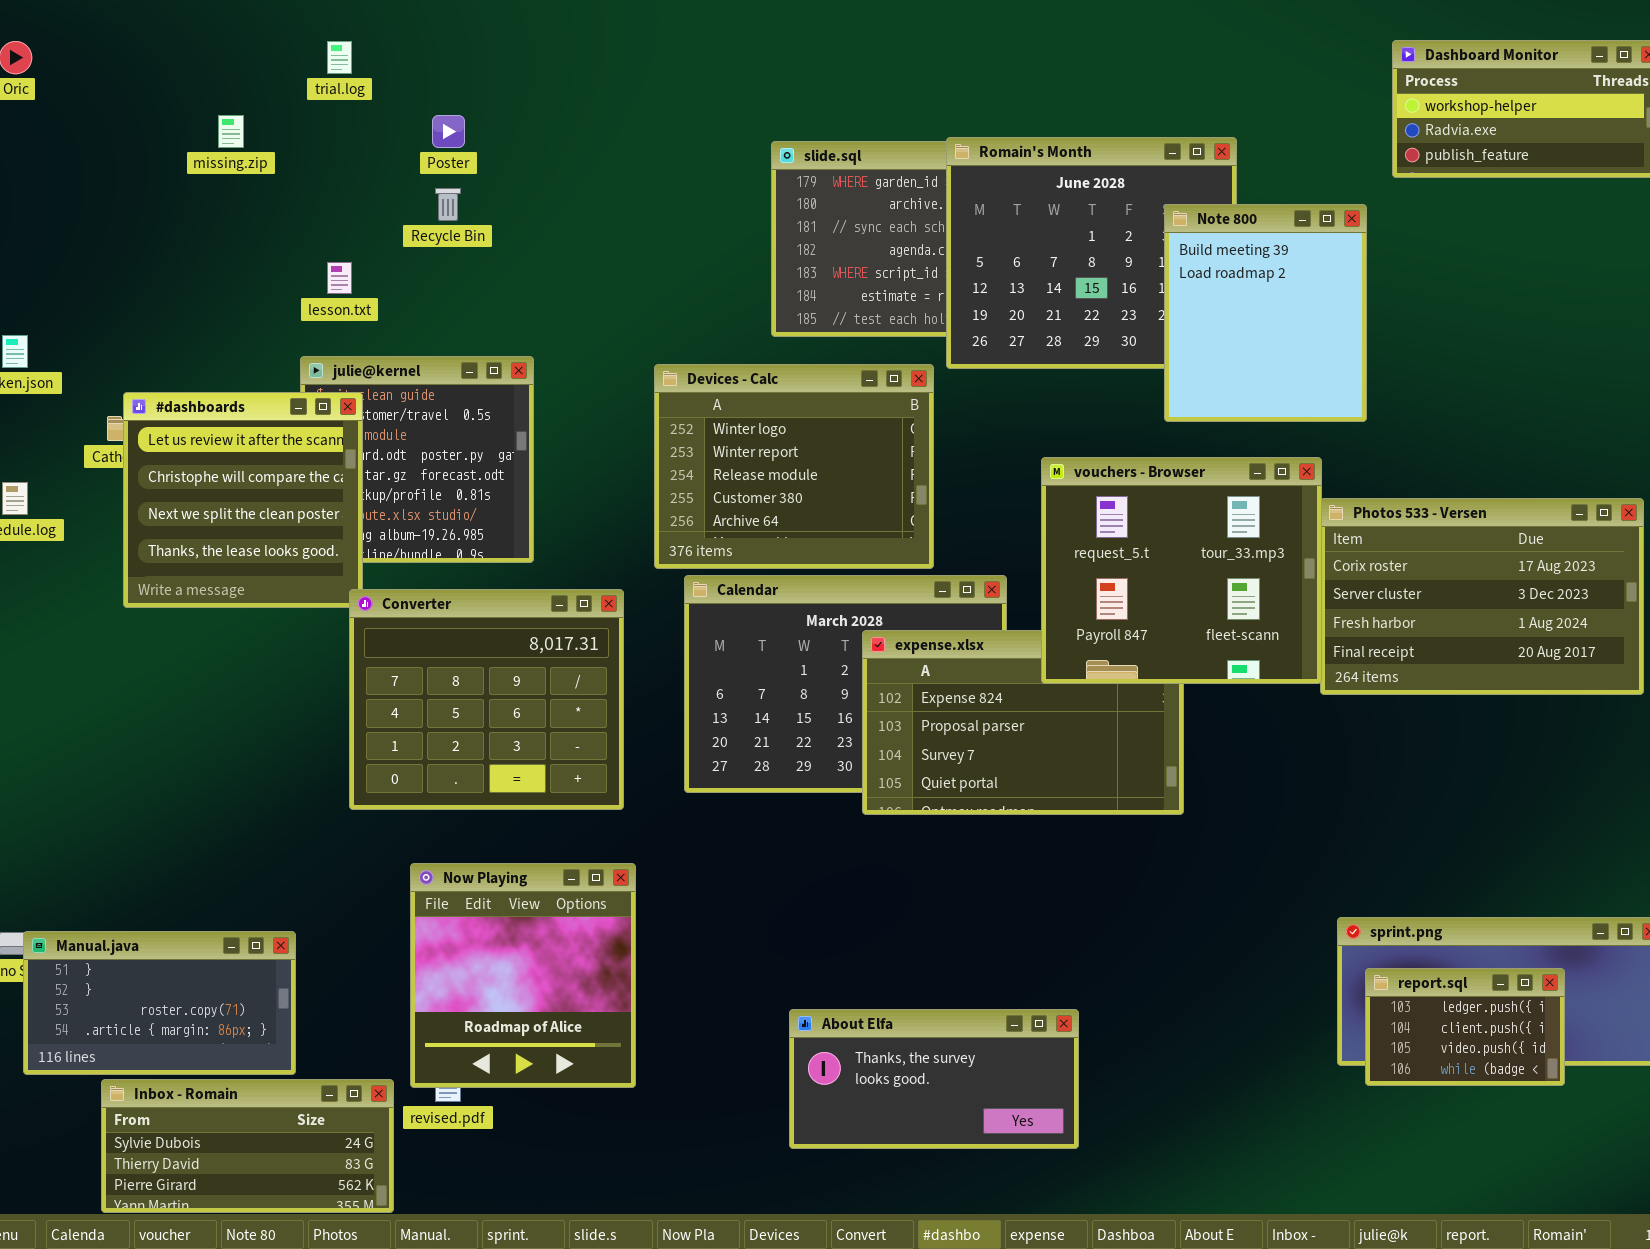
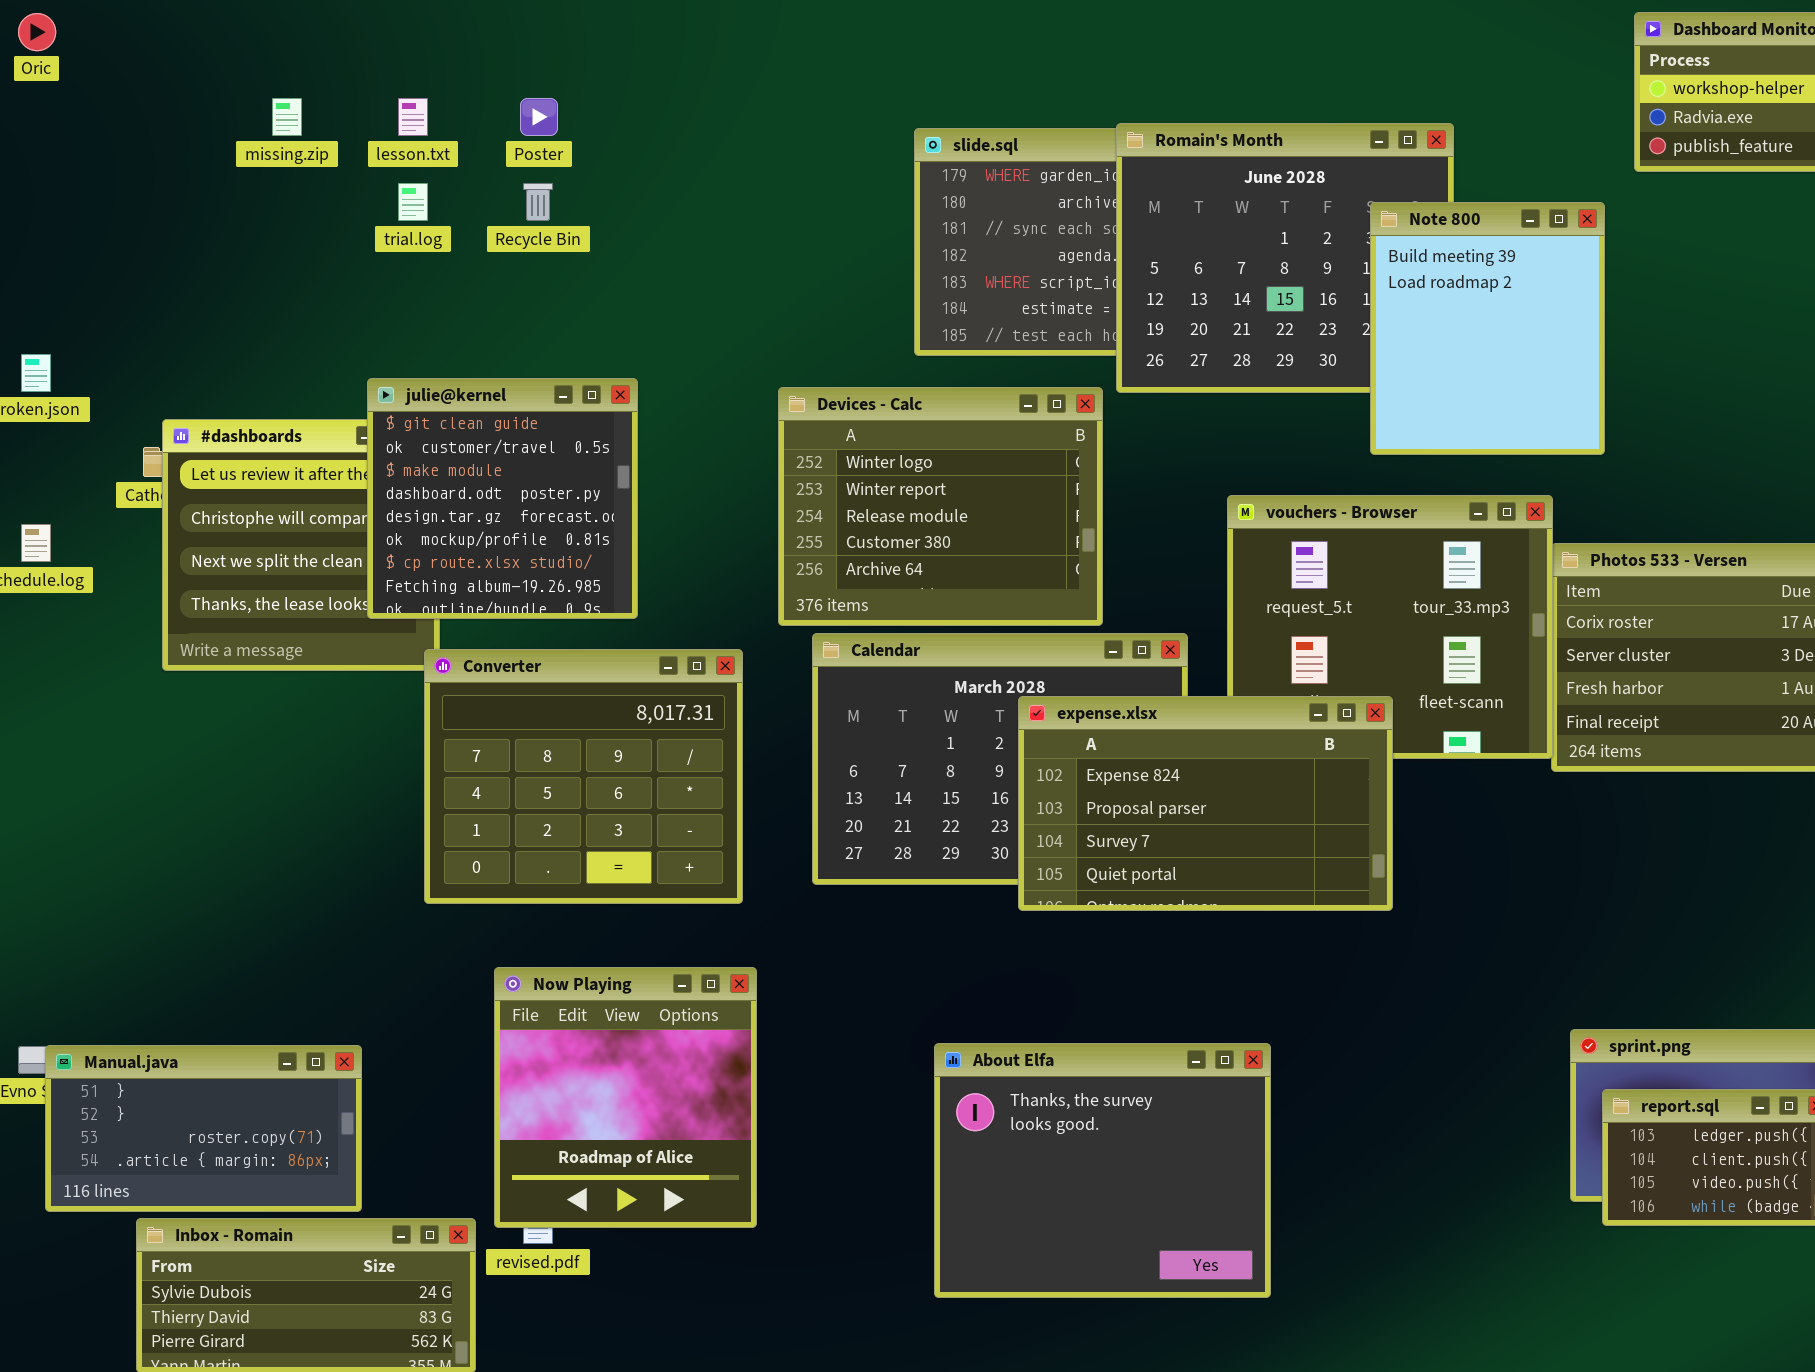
trial.log: [327,41,352,74] -> [398,183,428,221], moved
lesson.txt: [327,262,352,294] -> [398,98,428,136], moved
julie@kernel: [300,356,534,563] -> [367,378,638,619], raised
expense.xlsx: [862,630,1184,815] -> [1018,696,1393,911], raised
About Elfa: [789,1009,1079,1149] -> [934,1043,1271,1298], resized

